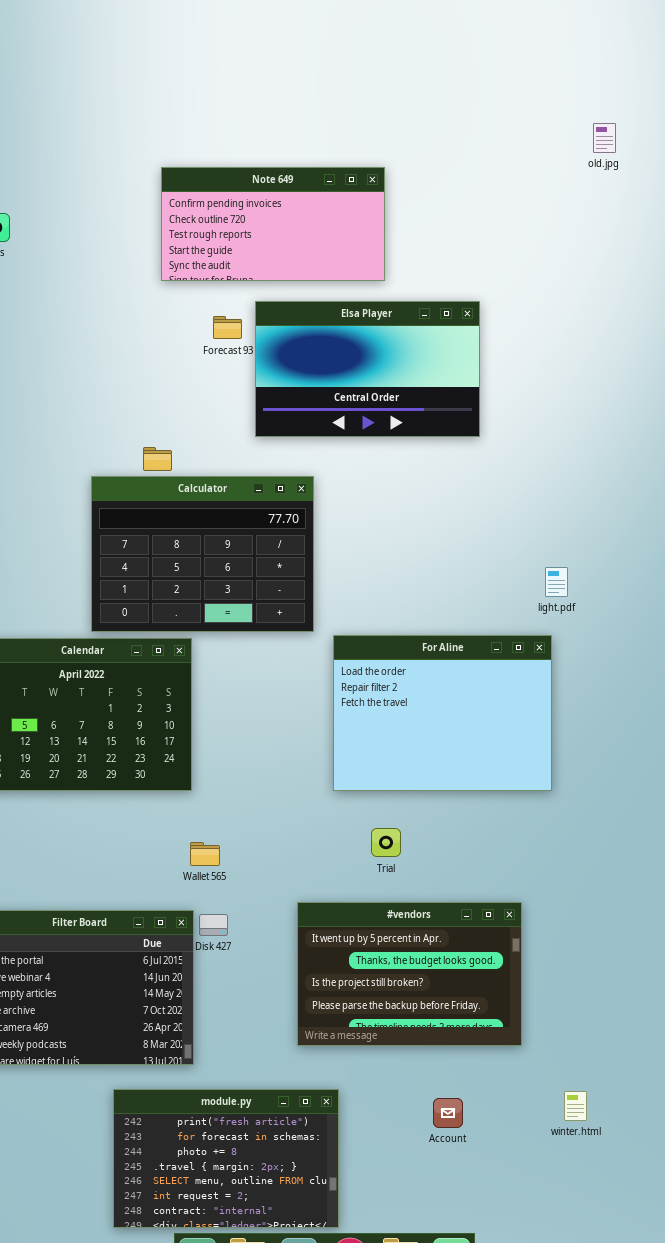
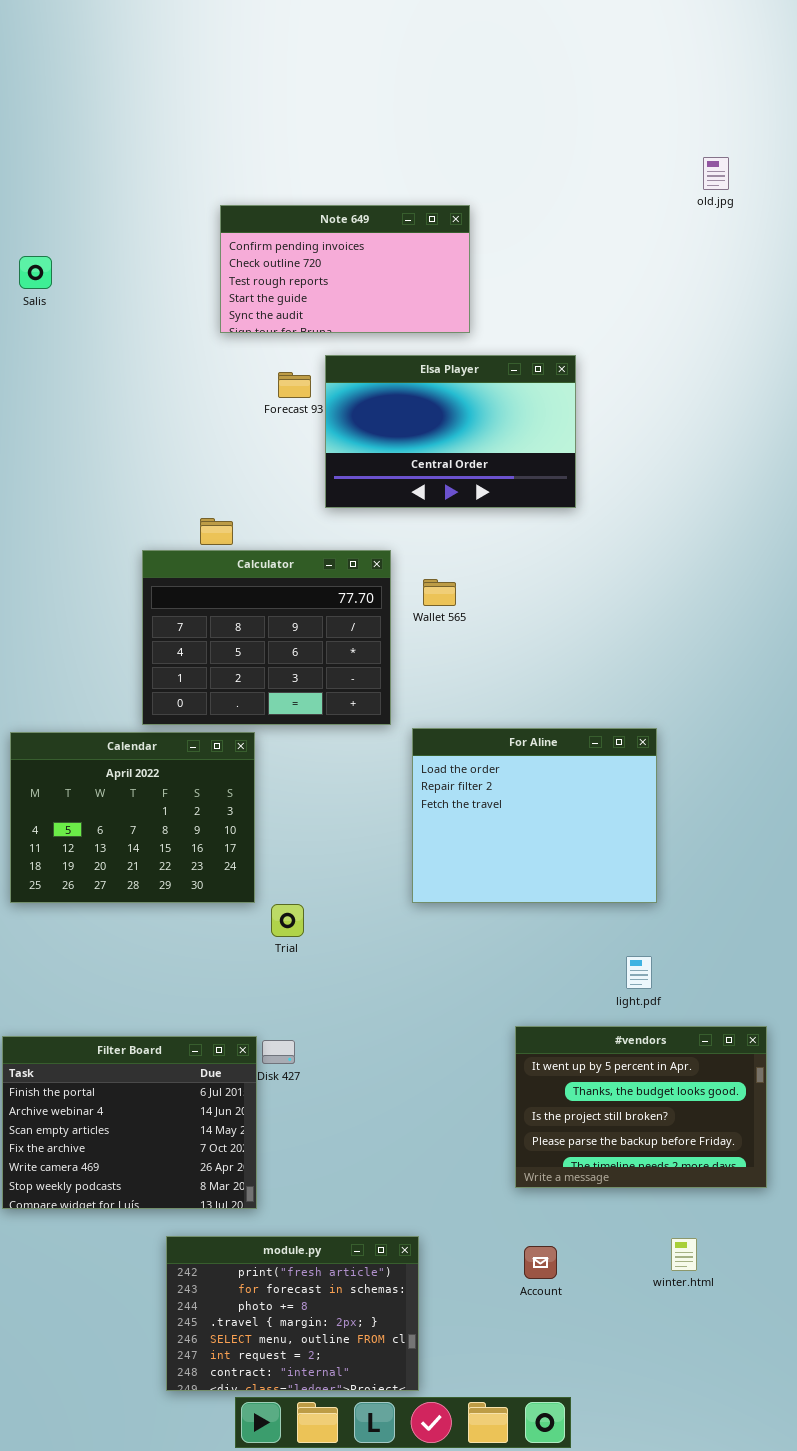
light.pdf: [545,567,568,597] -> [626,956,652,989], moved
Trial: [371,828,401,857] -> [271,904,304,937], moved
Wallet 565: [190,842,220,866] -> [423,579,456,606], moved
#vendors: [297,902,522,1046] -> [515,1026,767,1188], moved

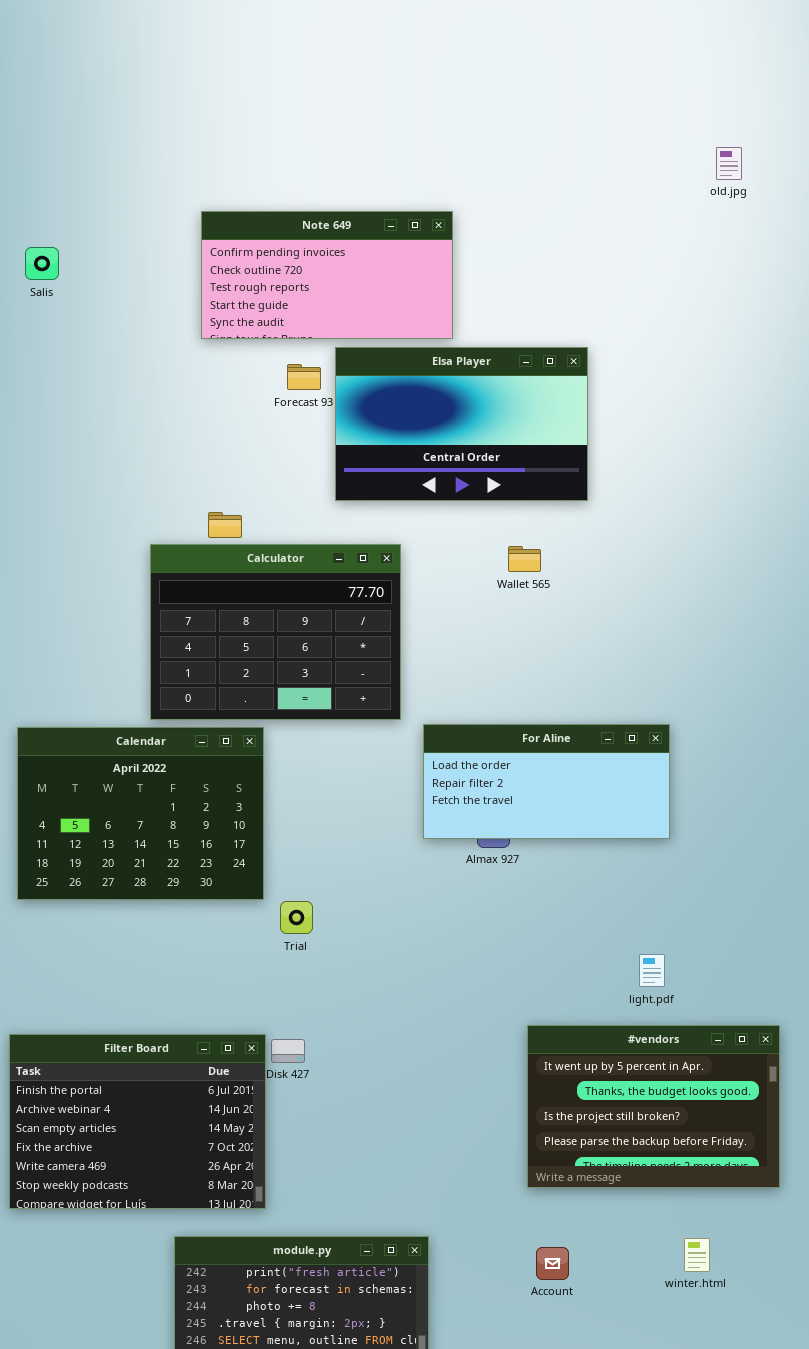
Note 649: [220,205,470,333] -> [201,211,453,339], moved
Wallet 565: [423,579,456,606] -> [508,546,541,572], moved
For Aline: [412,728,657,903] -> [423,724,670,839], resized

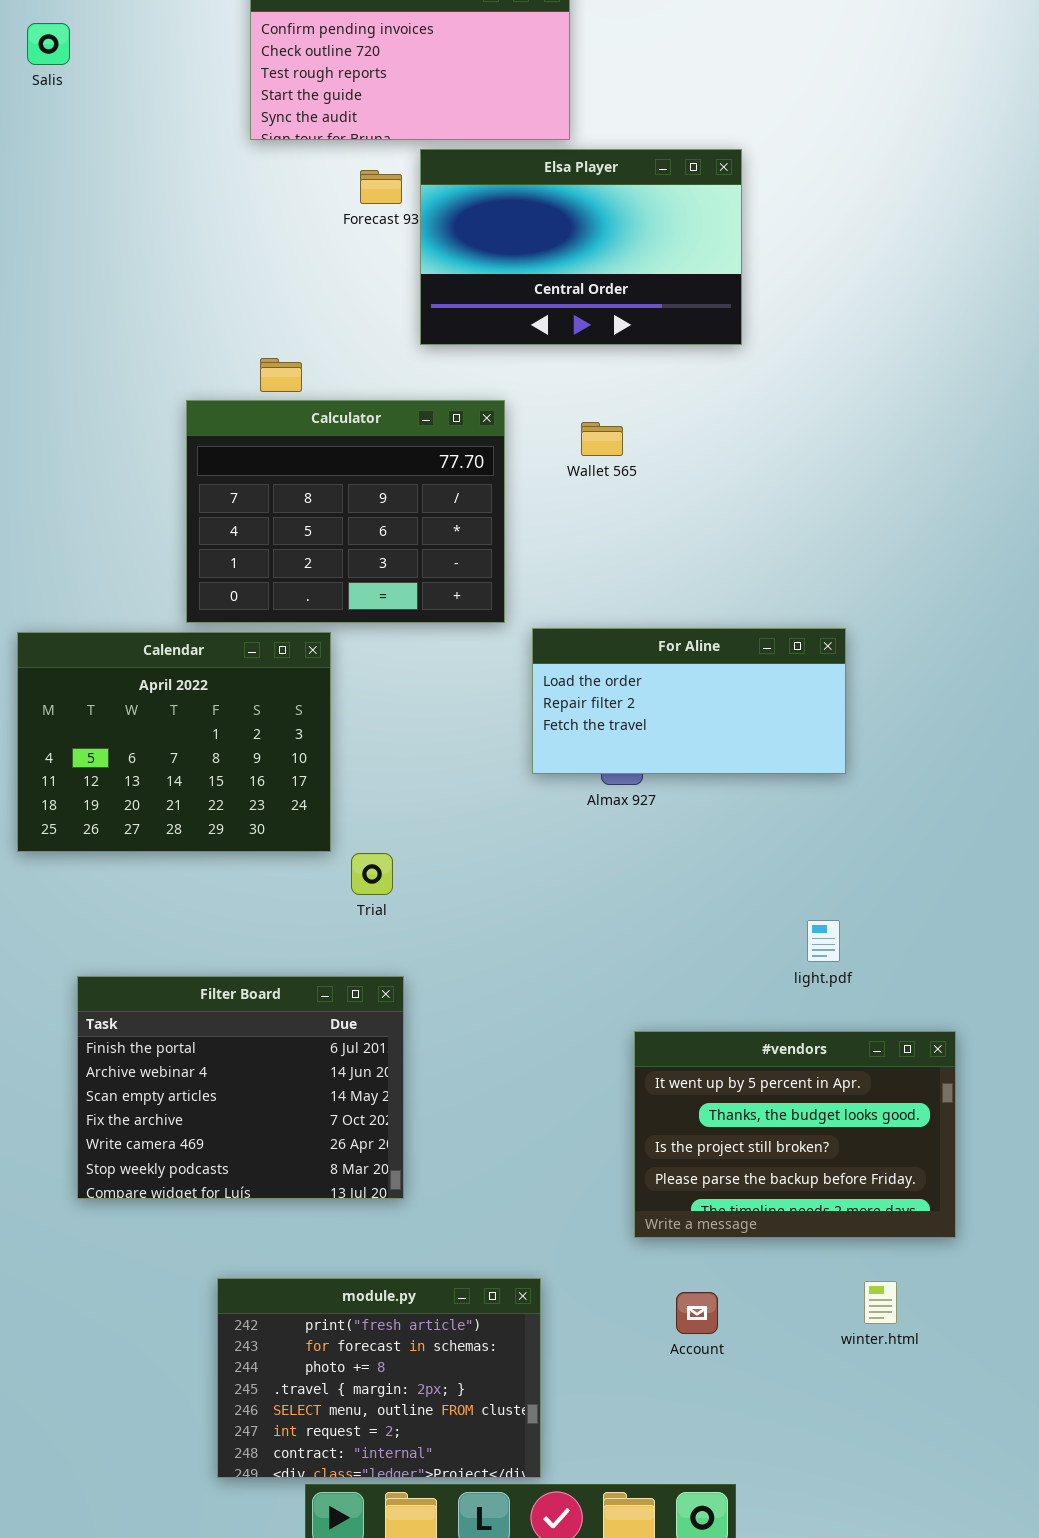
Wallet 565: [508,546,541,572] -> [581,422,623,456], moved
#vendors: [527,1025,780,1188] -> [634,1031,956,1238], moved
Filter Board: [9,1034,266,1209] -> [77,976,404,1199], moved

